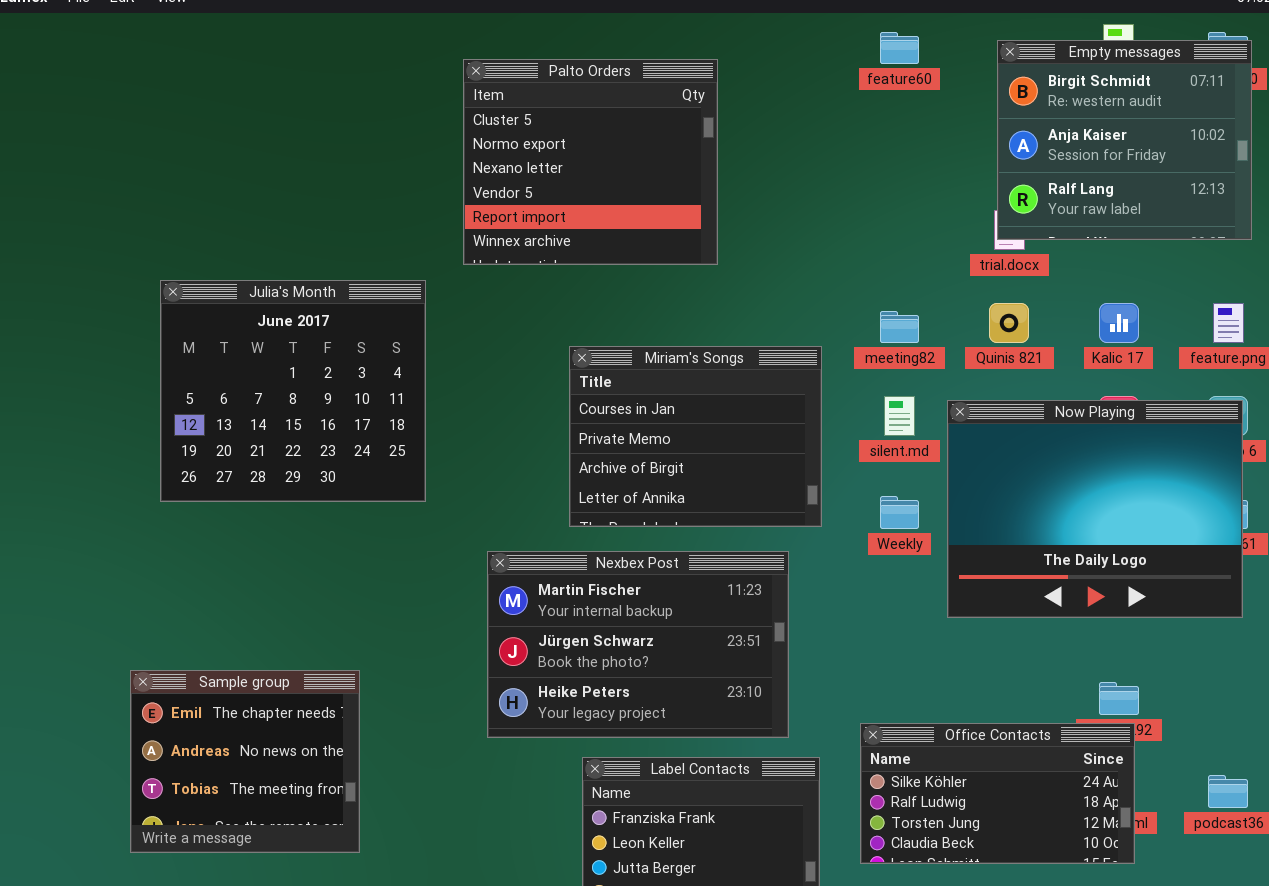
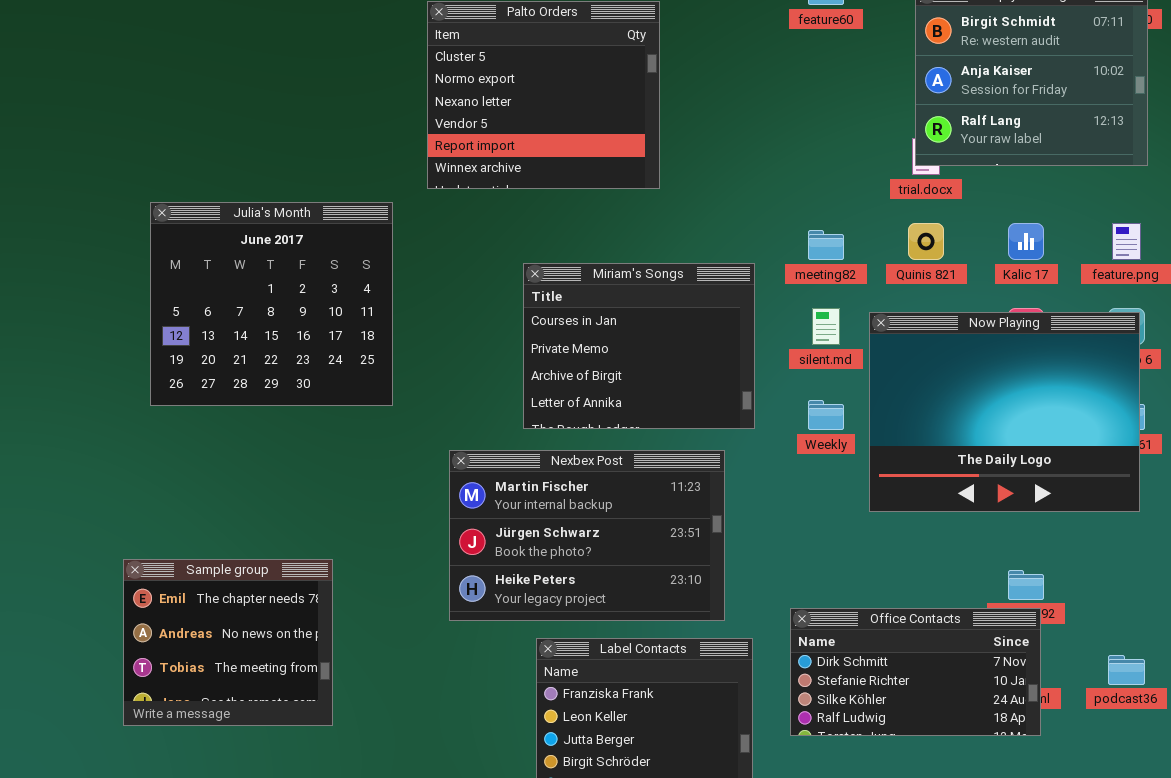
Office Contacts: [860,723,1135,864] -> [790,608,1041,736], scrolled up 2 rows

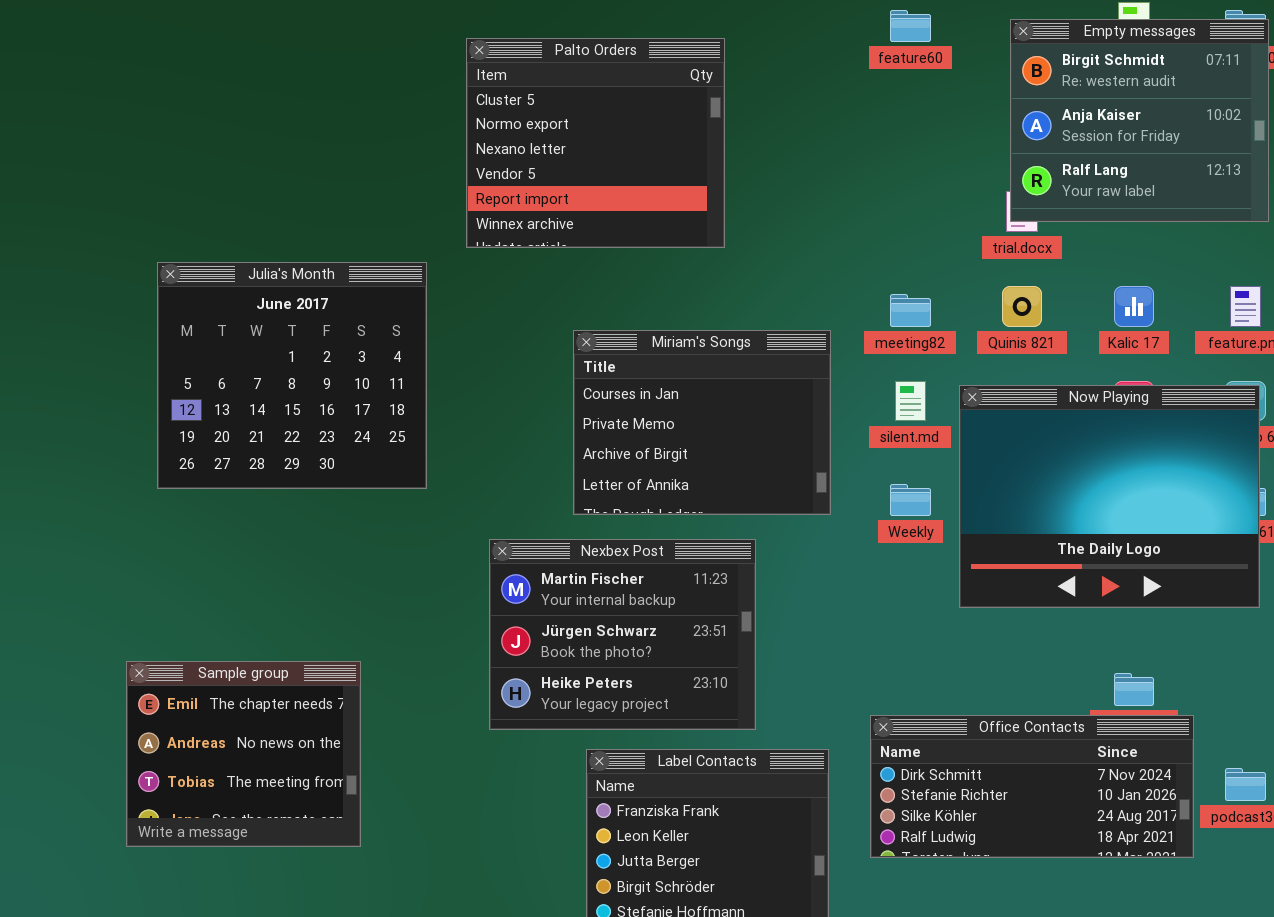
Nexbex Post: [449,450,725,621] -> [489,539,756,730], resized
Office Contacts: [790,608,1041,736] -> [870,715,1194,858], resized

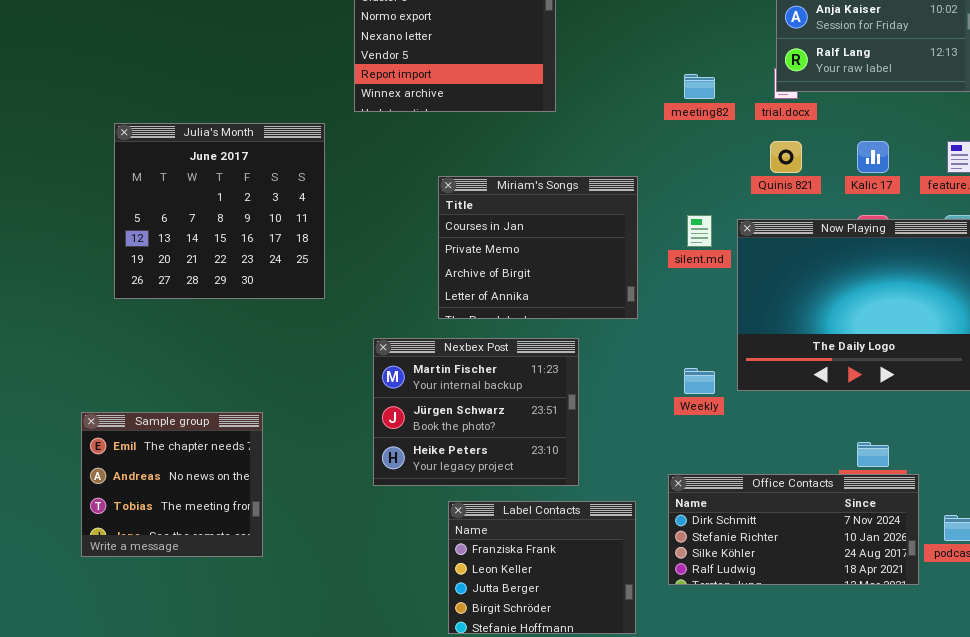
meeting82: [890,294,931,327] -> [684,74,715,99], moved
Weekly: [890,484,931,516] -> [684,368,715,394], moved
Sample group: [126,661,361,847] -> [81,412,263,557], moved

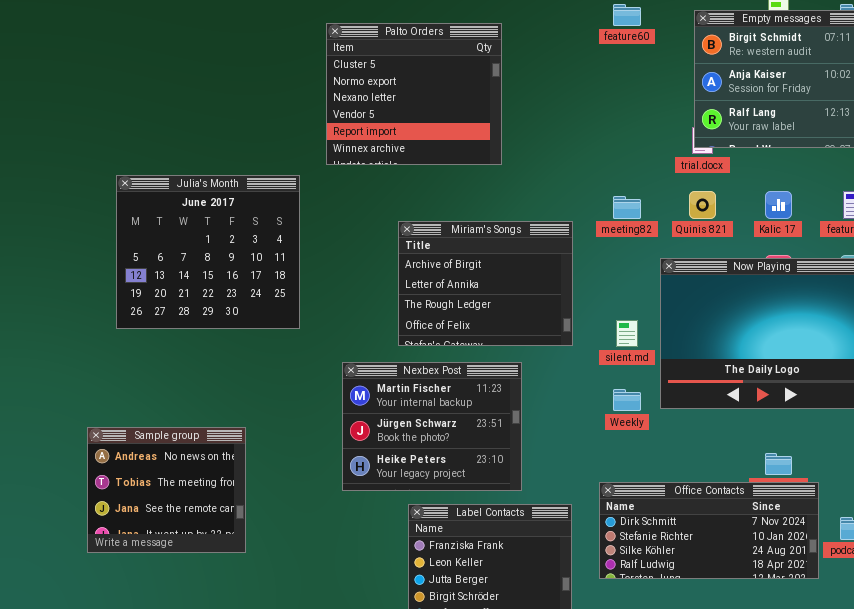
meeting82: [684,74,715,99] -> [613,196,641,219], moved
Miriam's Songs: [438,176,638,319] -> [398,221,573,346], scrolled down 2 rows
silent.md: [687,215,712,247] -> [616,320,638,347], moved
Sample group: [81,412,263,557] -> [87,427,246,553], scrolled down 1 row

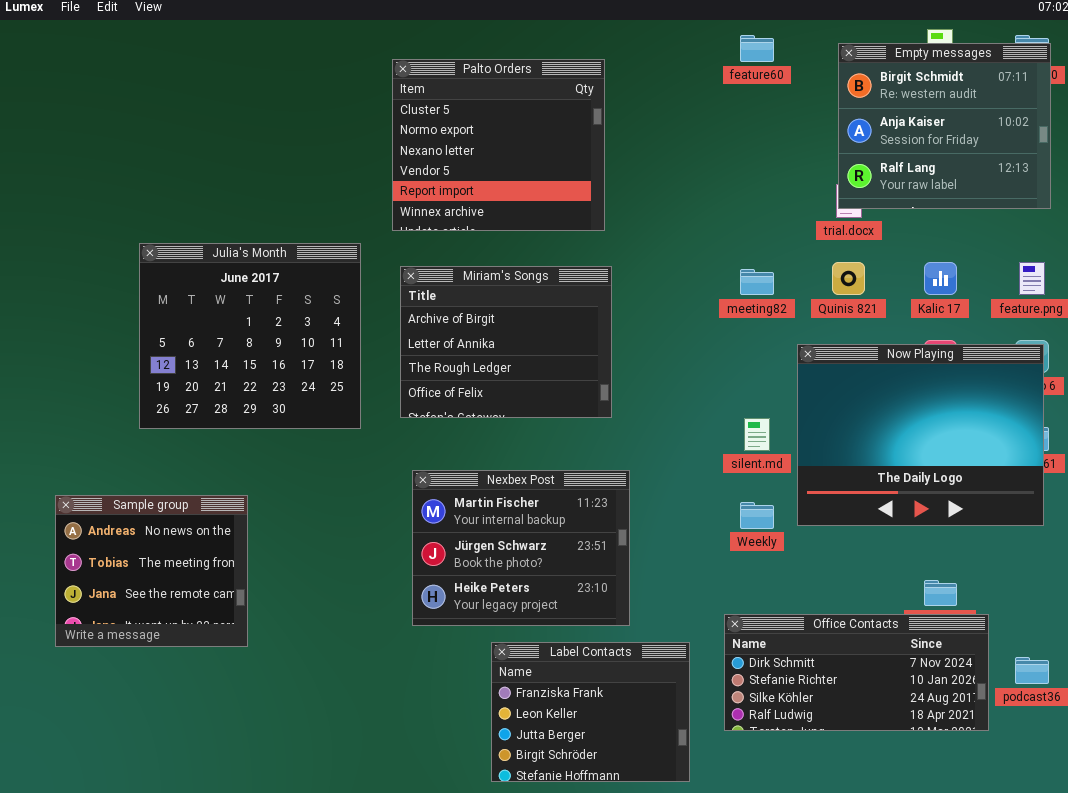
Miriam's Songs: [398,221,573,346] -> [400,266,612,418], moved
Sample group: [87,427,246,553] -> [55,495,248,647], moved

